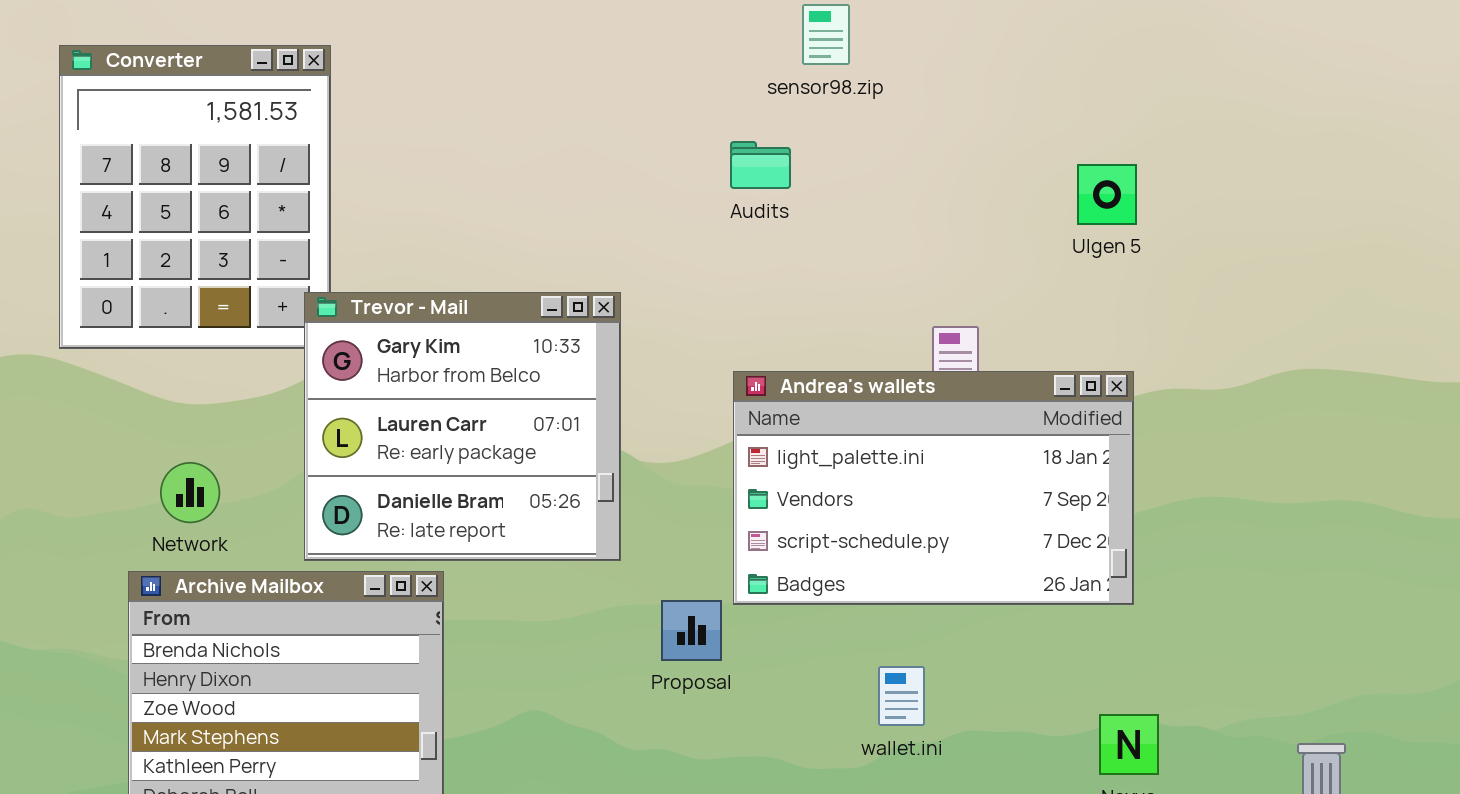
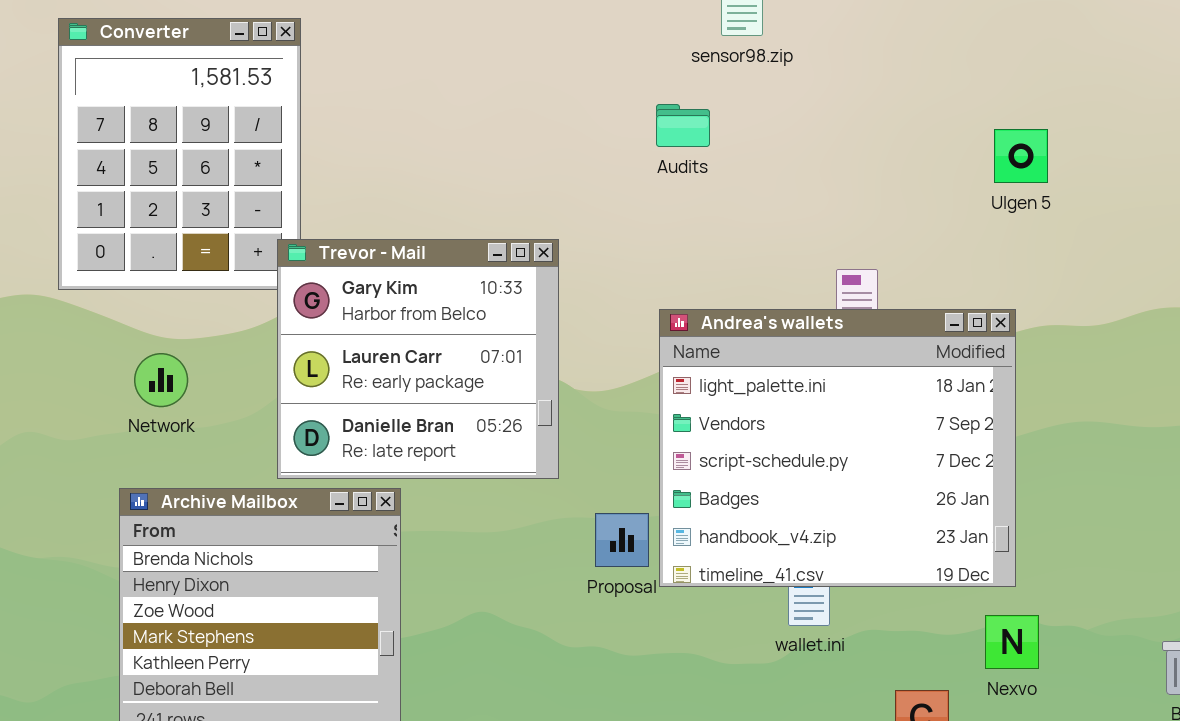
Ulgen 5: [1077,164,1137,225] -> [994,129,1048,183], moved
Andrea's wallets: [733,371,1134,605] -> [659,309,1016,587], resized
Network: [160,462,220,523] -> [134,353,188,407], moved

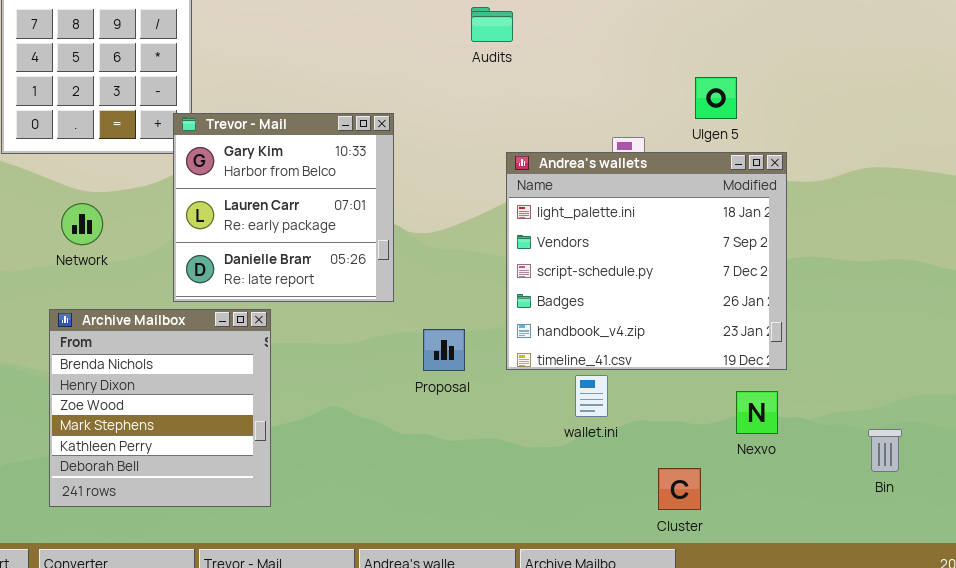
Ulgen 5: [994,129,1048,183] -> [695,77,737,119], moved
Andrea's wallets: [659,309,1016,587] -> [506,152,787,370], moved
Nexvo: [985,615,1039,669] -> [736,391,778,434], moved

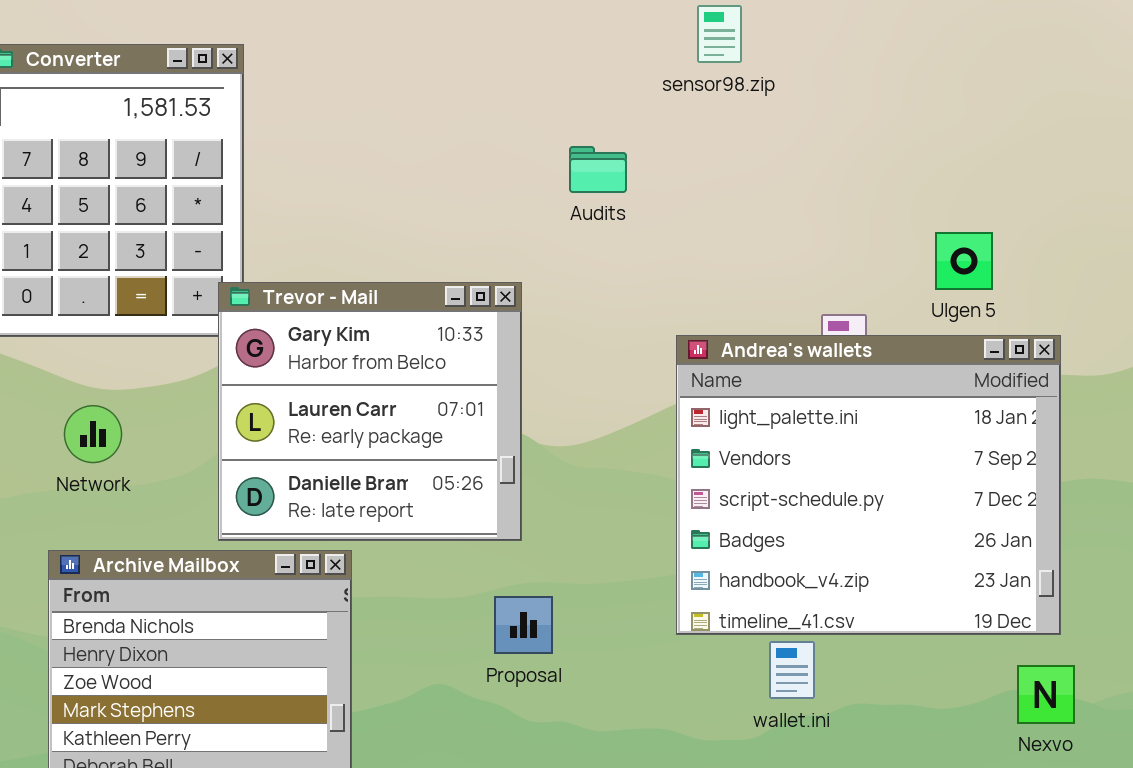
Audits: [471,7,513,42] -> [569,146,627,193], moved
Proposal: [423,329,465,371] -> [494,596,553,654], moved
Nexvo: [736,391,778,434] -> [1017,665,1075,724], moved

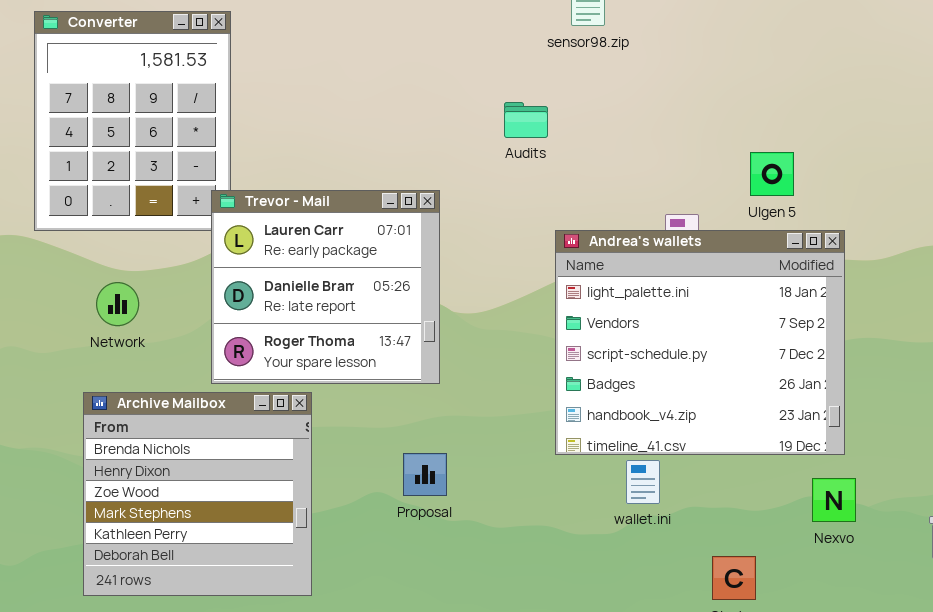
Audits: [569,146,627,193] -> [504,102,548,138], moved
Trevor - Mail: [218,282,522,541] -> [211,190,440,384], scrolled down 1 row
Proposal: [494,596,553,654] -> [403,453,447,496], moved

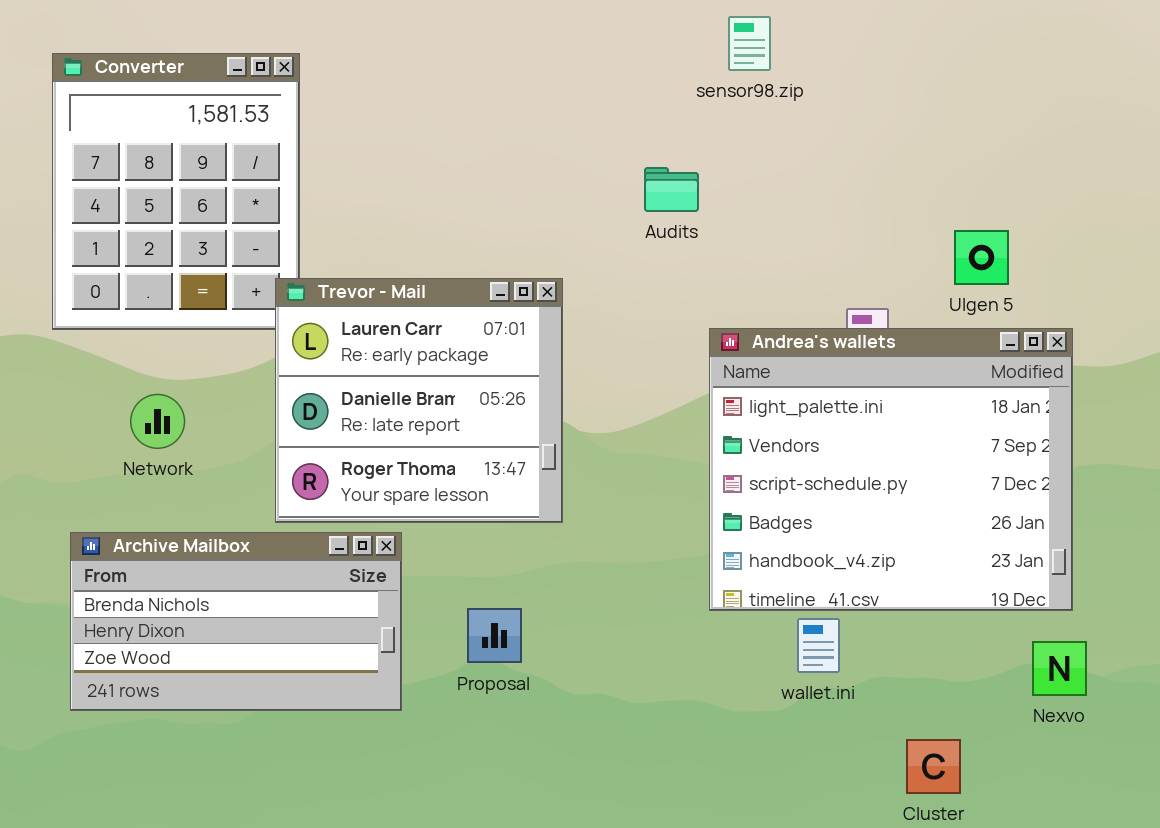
Archive Mailbox: [83,392,312,596] -> [70,532,402,711], resized
Proposal: [403,453,447,496] -> [467,608,522,663], moved

